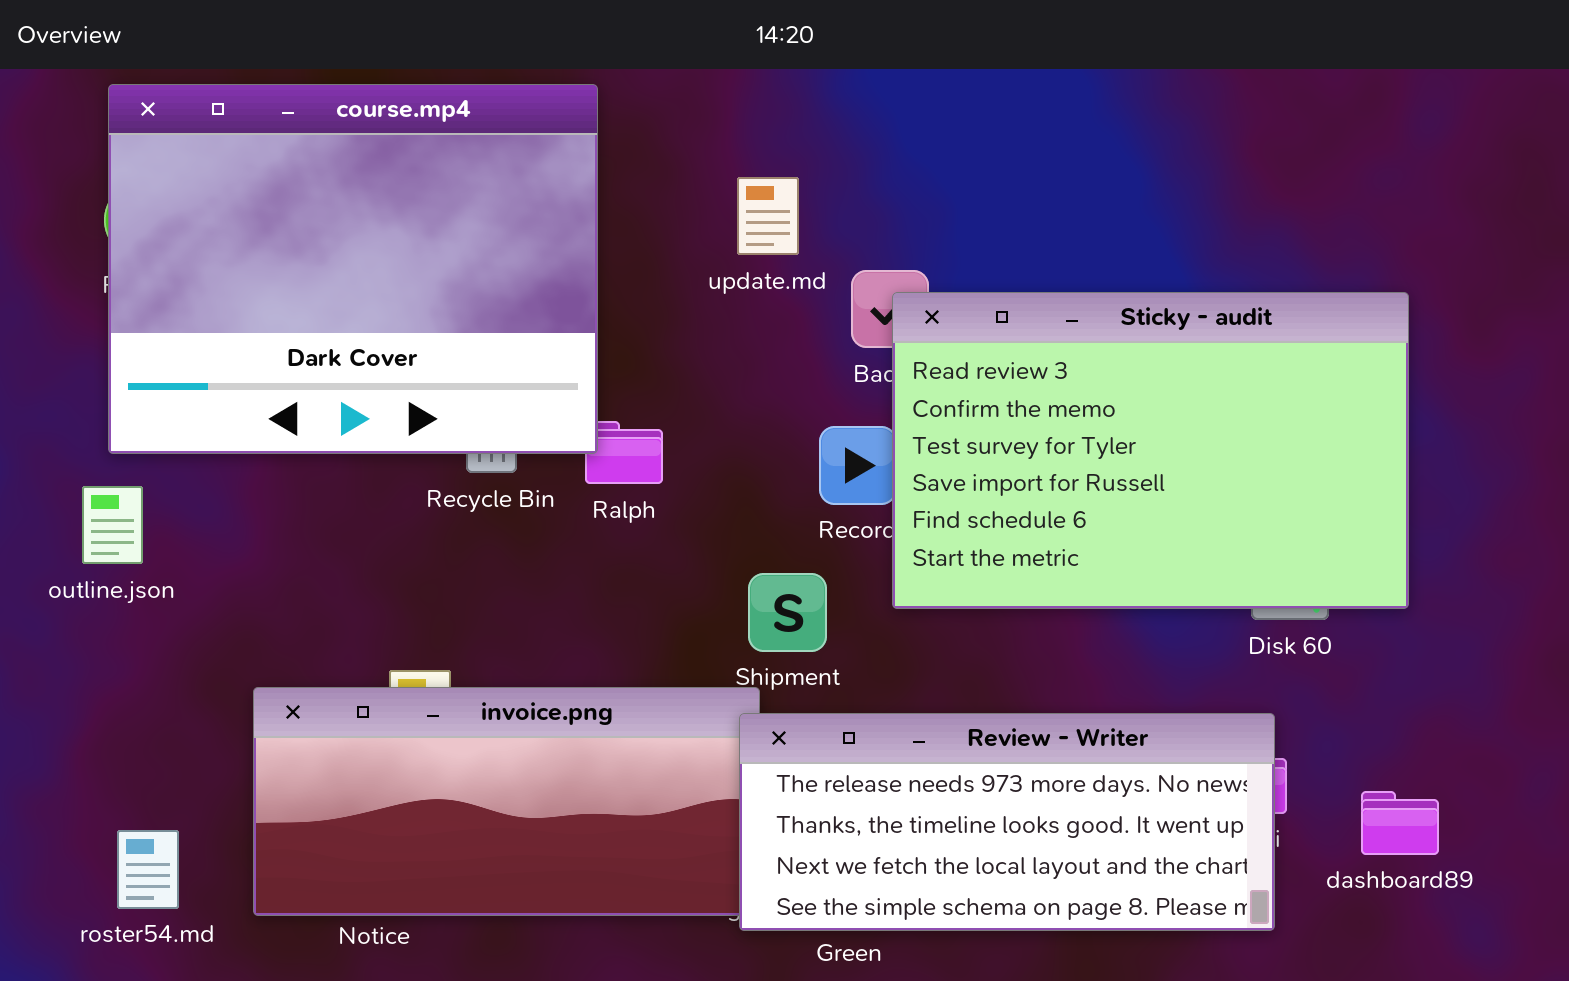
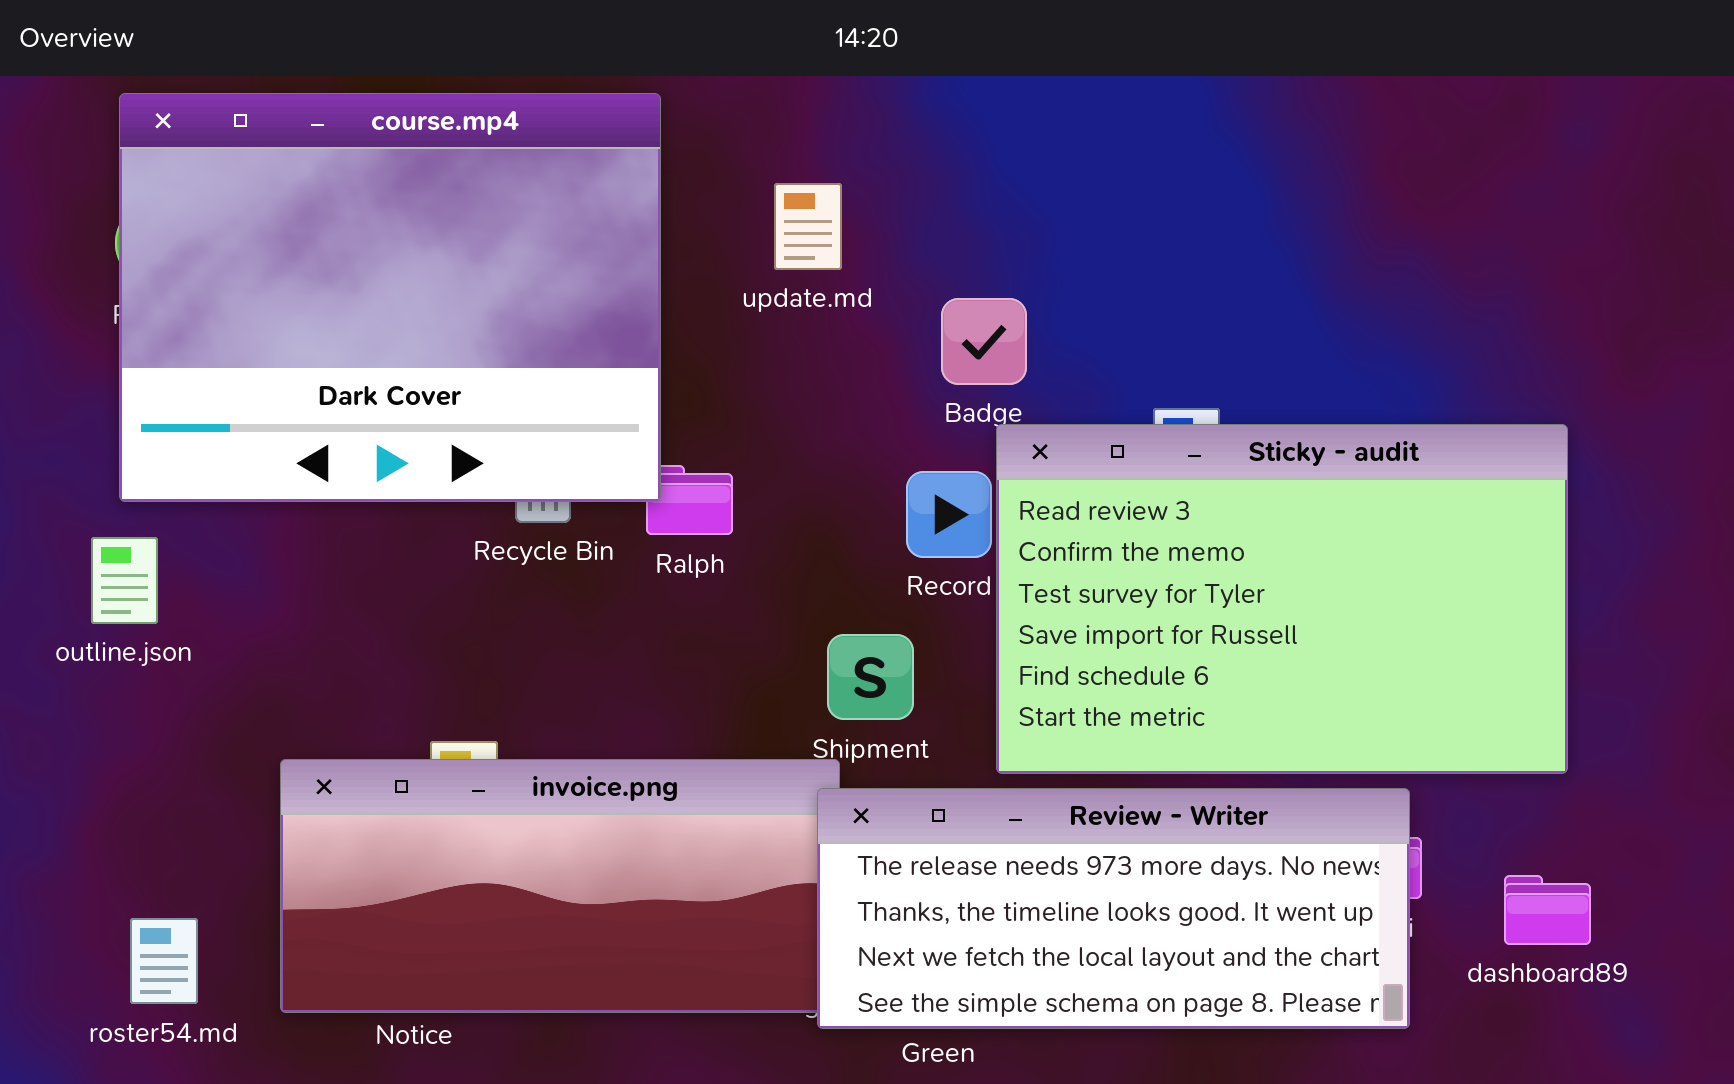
update.md: [737,177,799,255] -> [774,183,842,270], moved
Sticky - audit: [892,292,1409,609] -> [996,424,1568,774], moved

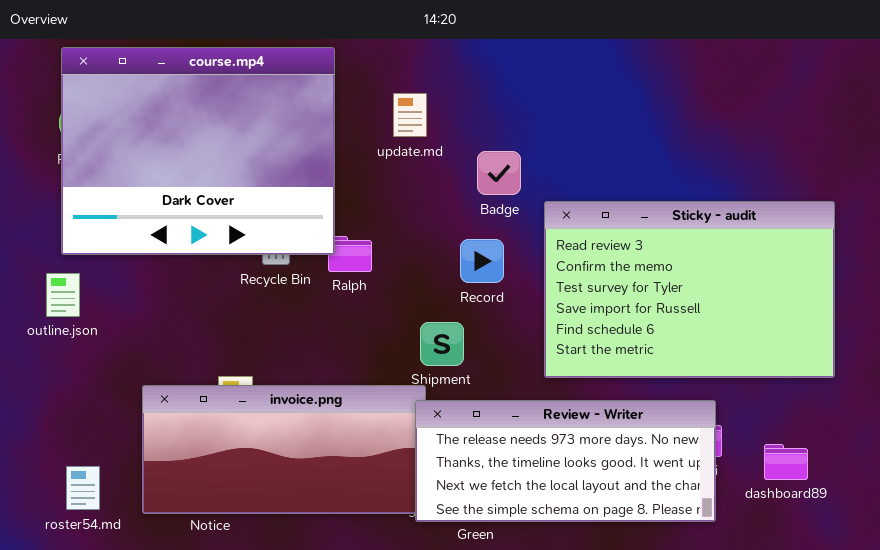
Sticky - audit: [996,424,1568,774] -> [544,201,835,378], moved

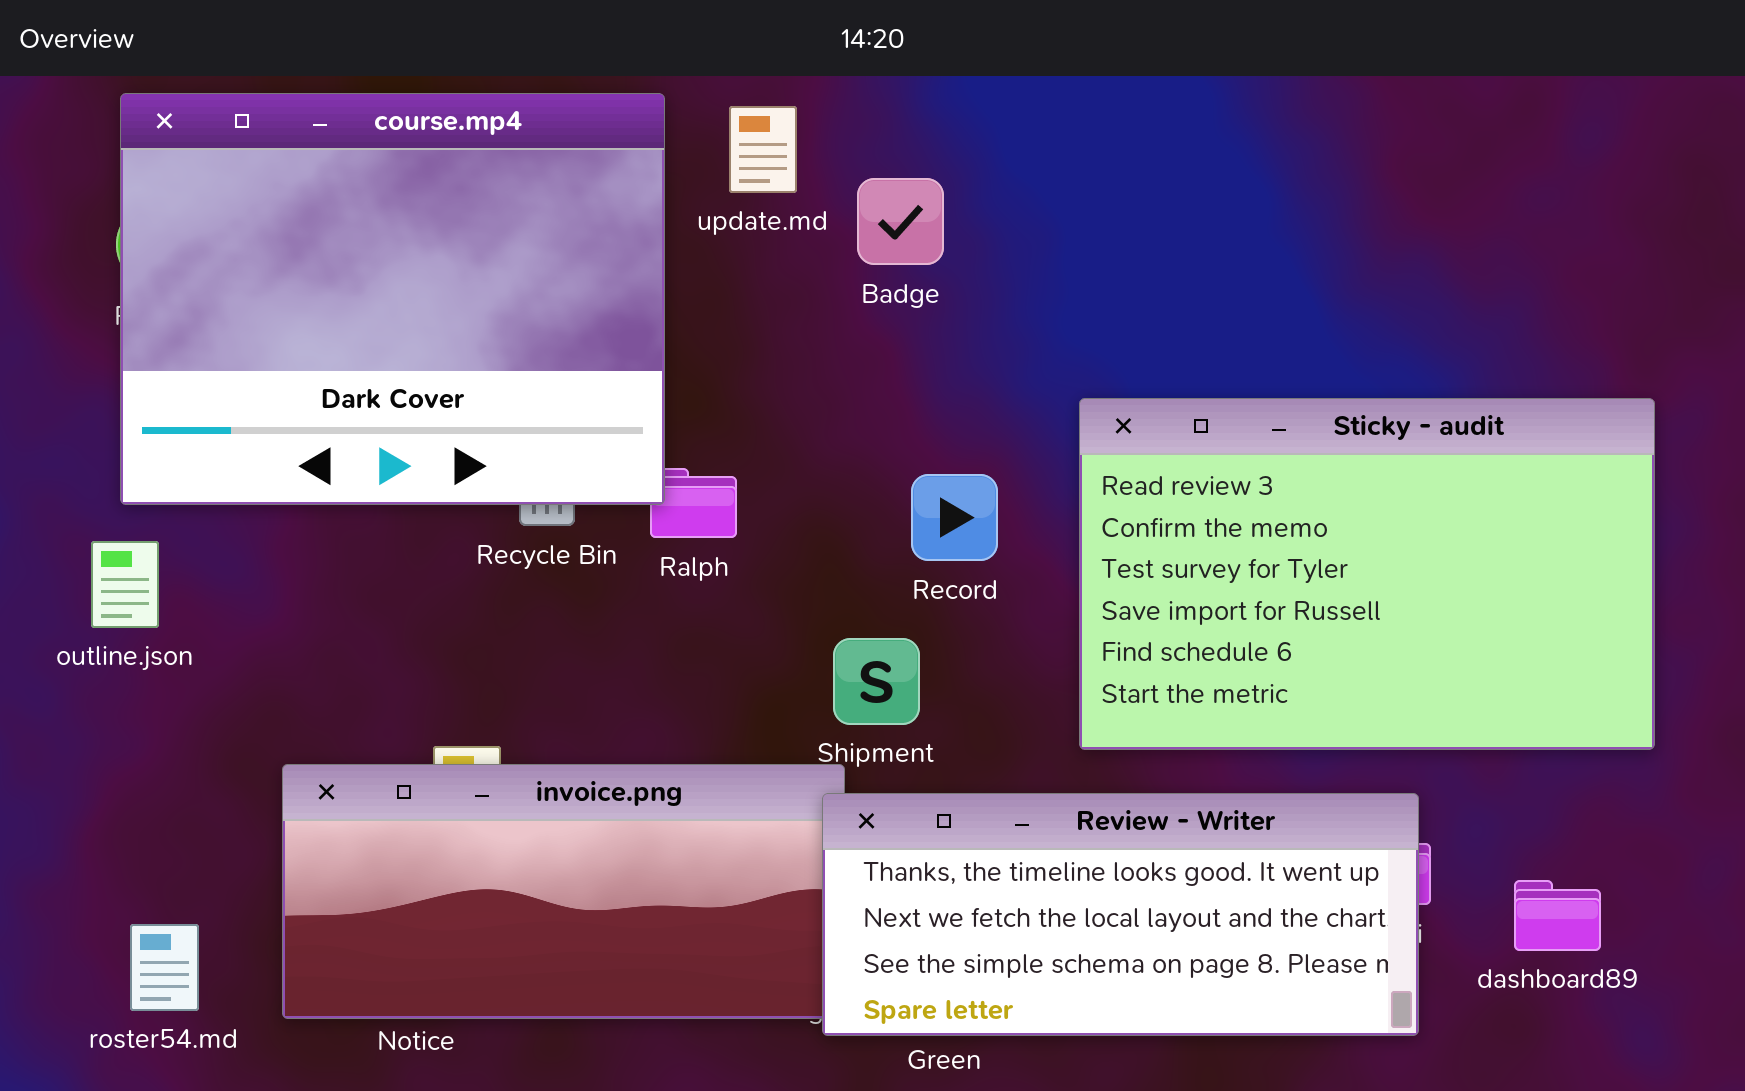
update.md: [393,93,427,137] -> [729,106,797,193], moved
Badge: [477,151,521,195] -> [857,178,944,265], moved
Review - Writer: [415,400,716,522] -> [822,793,1419,1036], scrolled down 1 row

